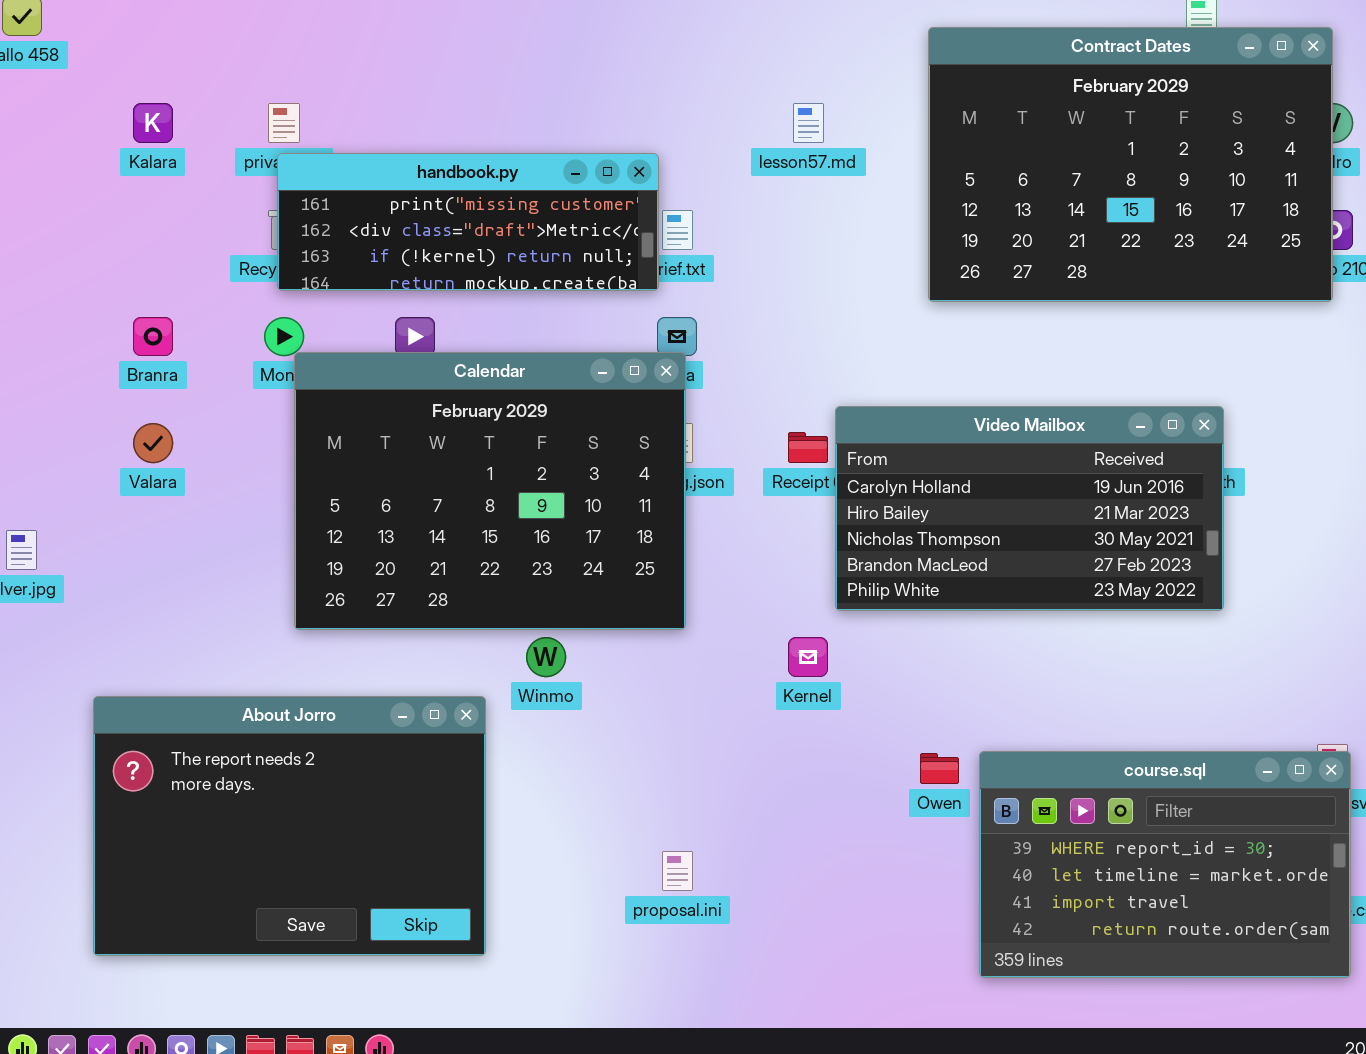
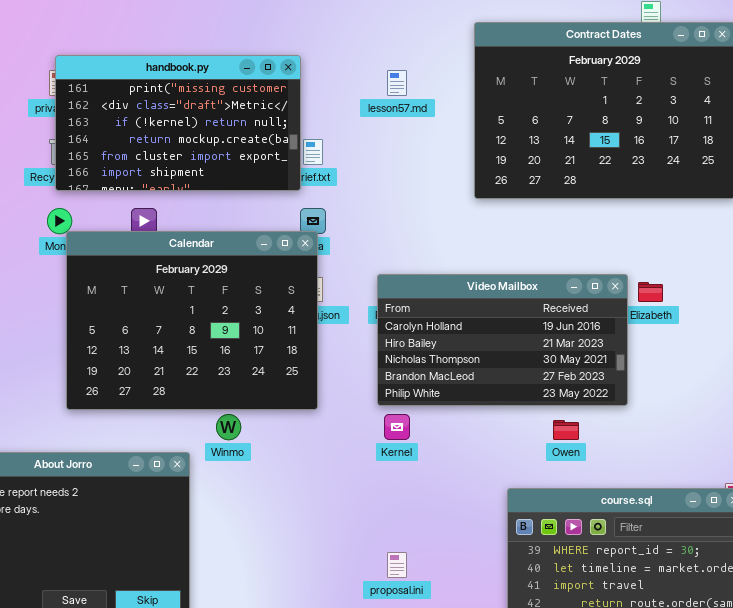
handbook.py: [277,153,659,291] -> [55,55,301,191], resized
Video Mailbox: [835,406,1224,611] -> [377,274,628,406], moved
Owen: [920,753,959,784] -> [553,420,579,440], moved
proposal.ini: [662,851,693,891] -> [387,552,407,578], moved

